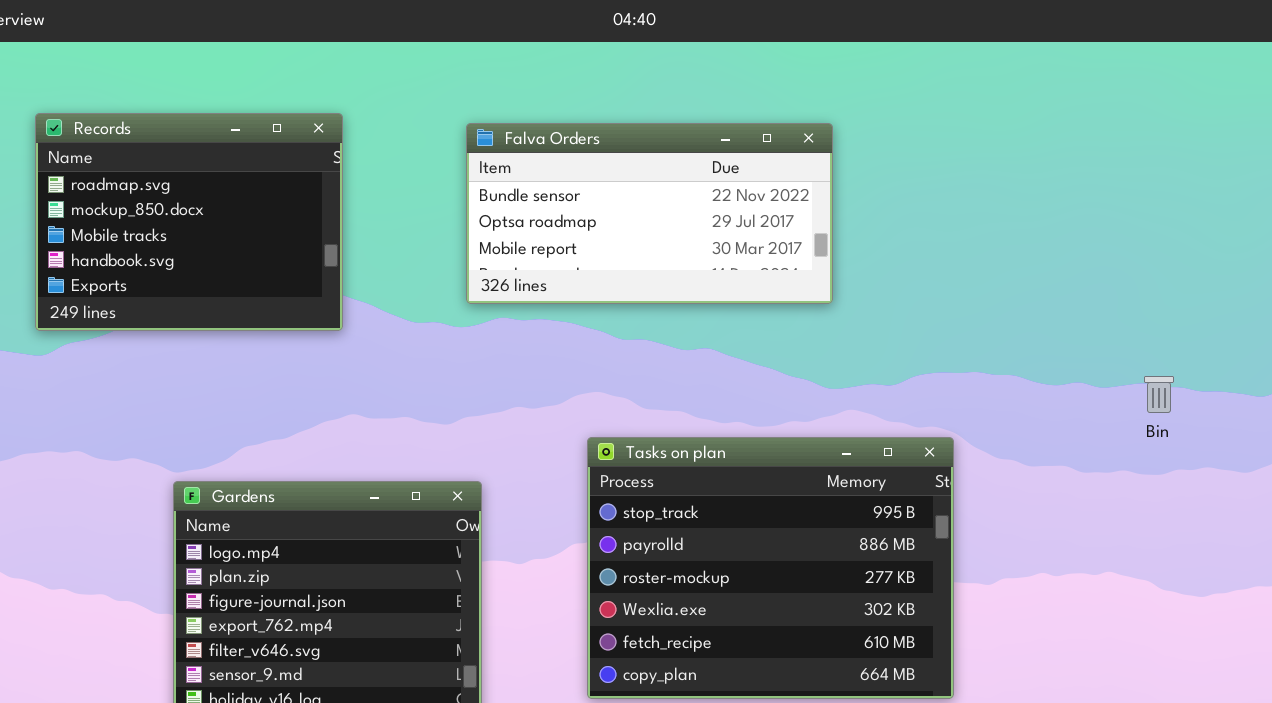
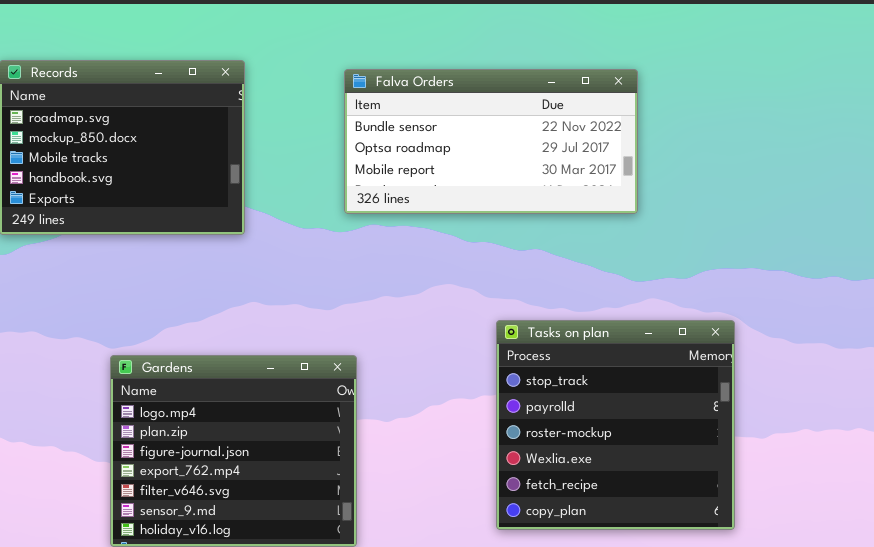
Tasks on plan: [587,437,954,699] -> [496,320,735,530], resized

